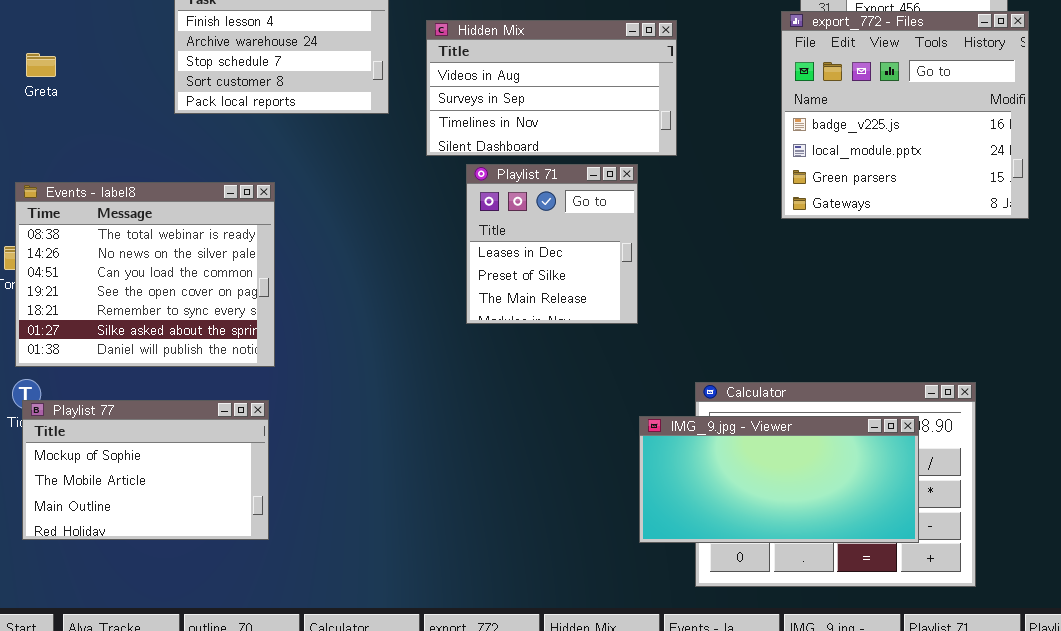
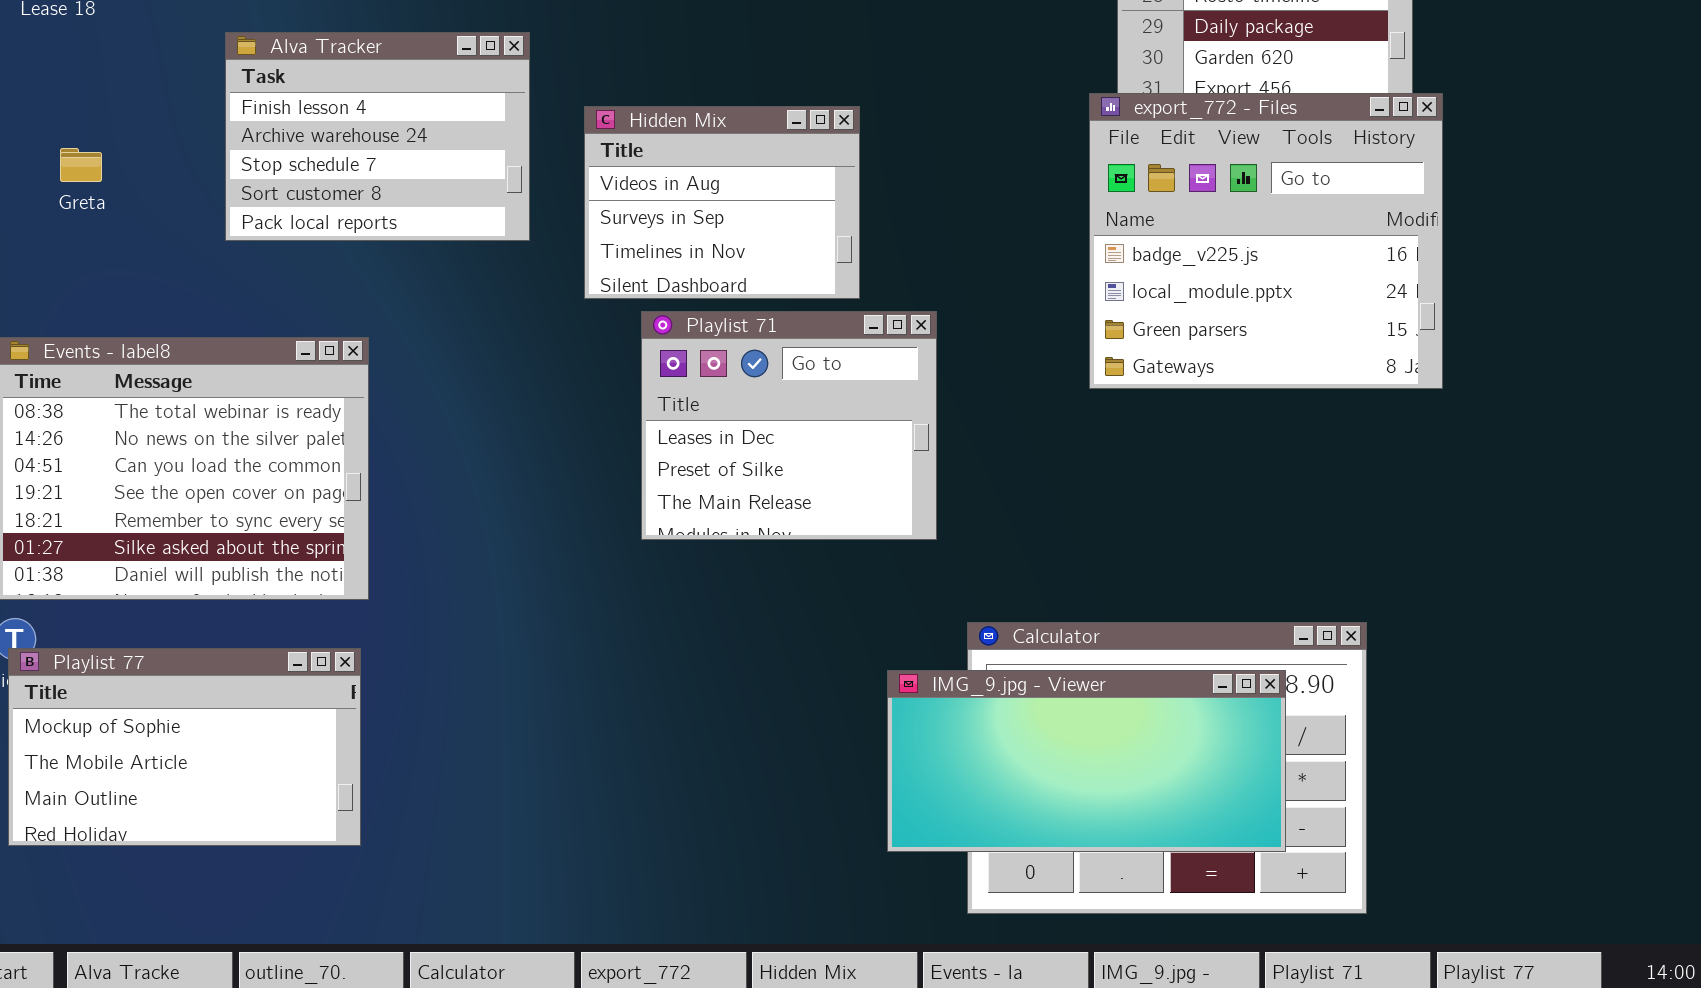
Hidden Mix: [426,20,677,156] -> [584,106,860,299], resized
Greta: [26,53,56,77] -> [60,148,102,182], moved
Playlist 71: [466,164,638,324] -> [641,311,937,540], resized

